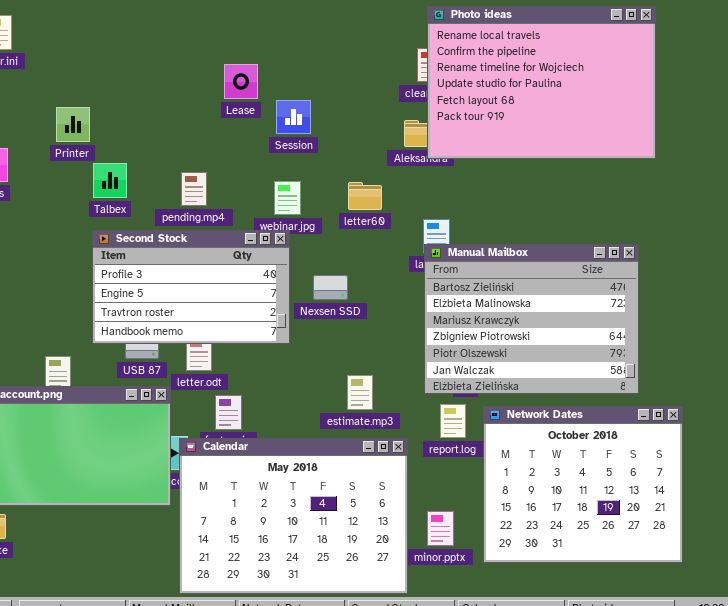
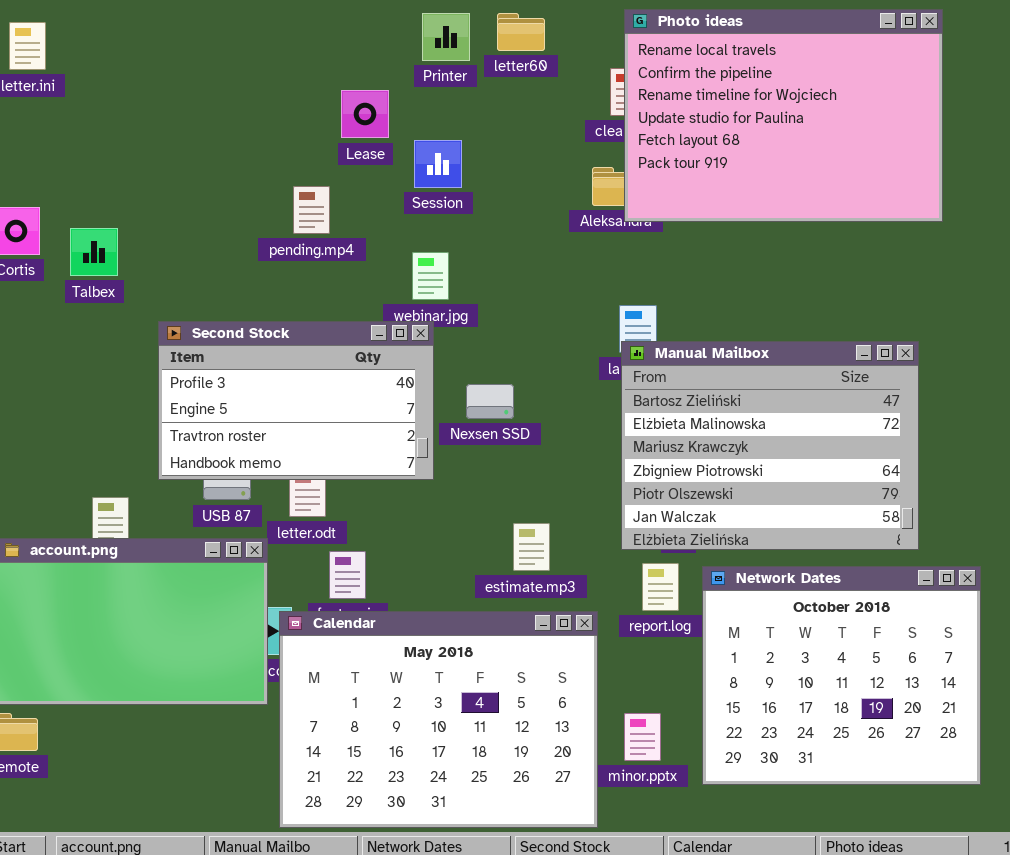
Printer: [56,107,90,142] -> [422,13,470,61], moved
Talbex: [93,163,127,198] -> [70,228,118,276], moved
pending.mp4: [181,172,207,206] -> [293,186,330,234], moved
letter60: [348,182,382,210] -> [497,13,545,51], moved

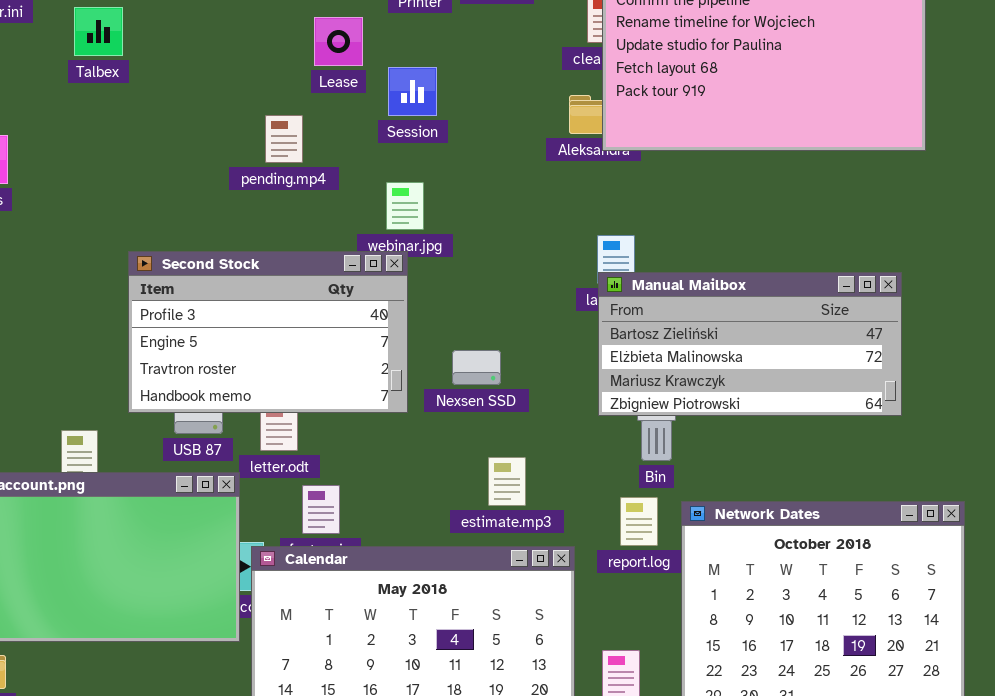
Talbex: [70,228,118,276] -> [74,7,123,56], moved
Manual Mailbox: [621,341,919,550] -> [598,272,902,416], resized
Nexsen SSD: [466,384,514,419] -> [452,350,501,385], moved

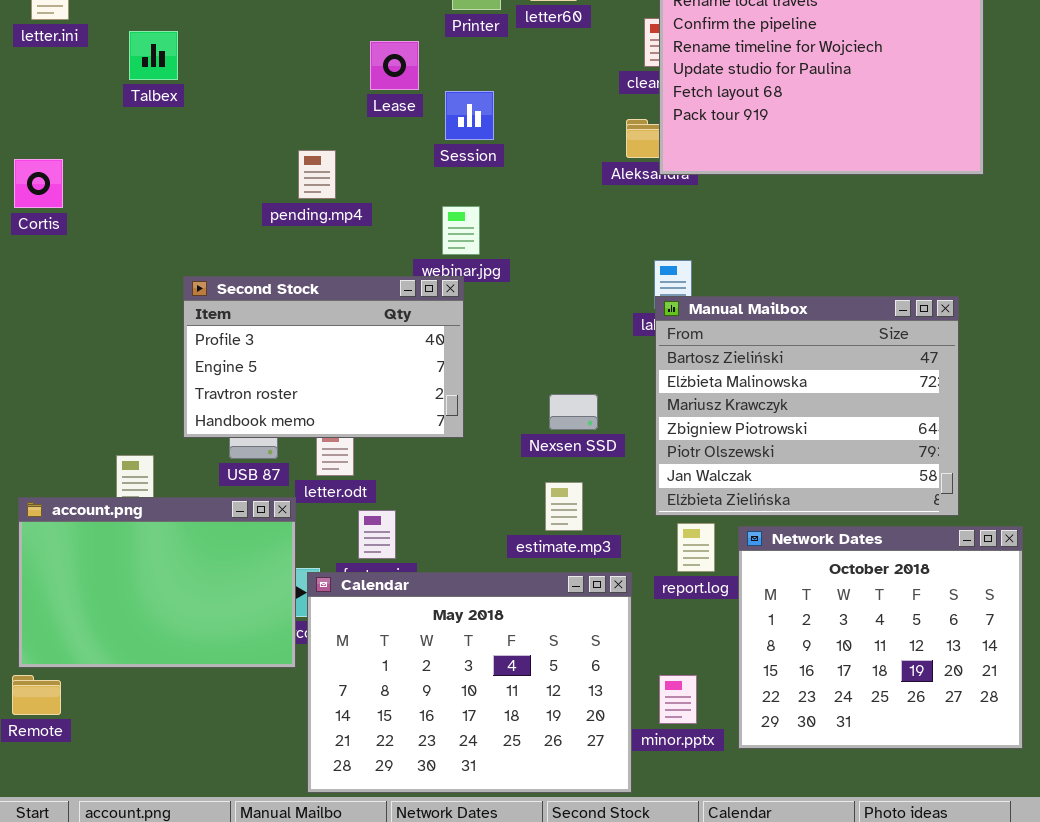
pending.mp4: [265,115,303,163] -> [298,150,336,199], moved
Manual Mailbox: [598,272,902,416] -> [655,296,959,516], resized
Nexsen SSD: [452,350,501,385] -> [549,394,598,430], moved

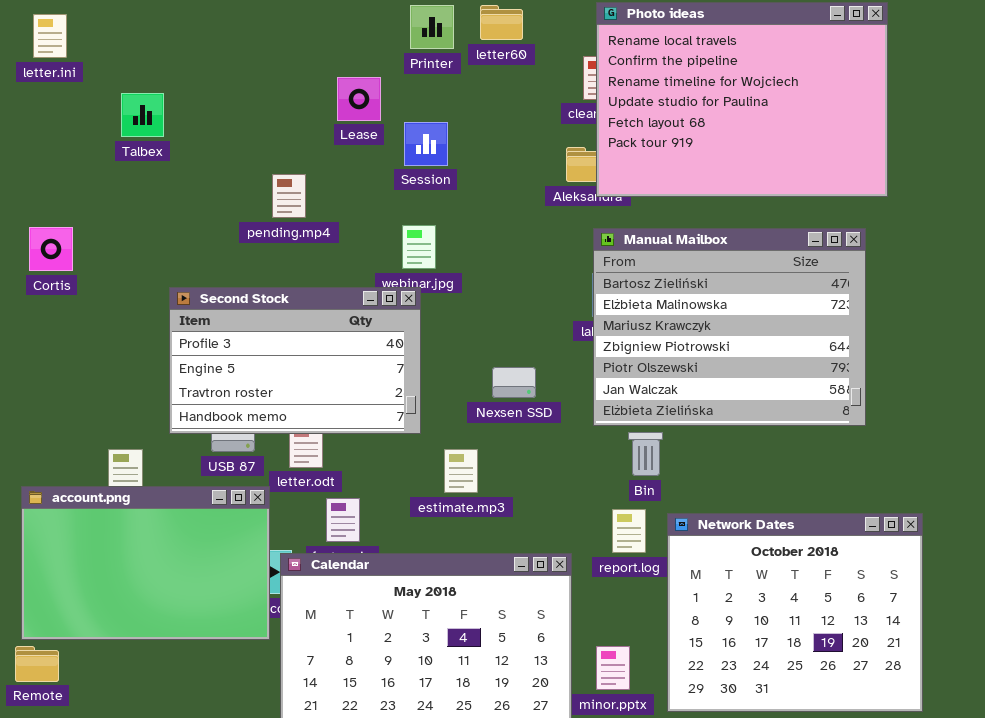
Talbex: [129,31,178,80] -> [121,93,164,137], moved
Cortis: [14,159,63,208] -> [29,227,73,271], moved
Manual Mailbox: [655,296,959,516] -> [593,228,866,426], moved
Nexsen SSD: [549,394,598,430] -> [492,367,536,398], moved
estimate.mp3: [545,482,583,531] -> [444,449,478,493], moved

